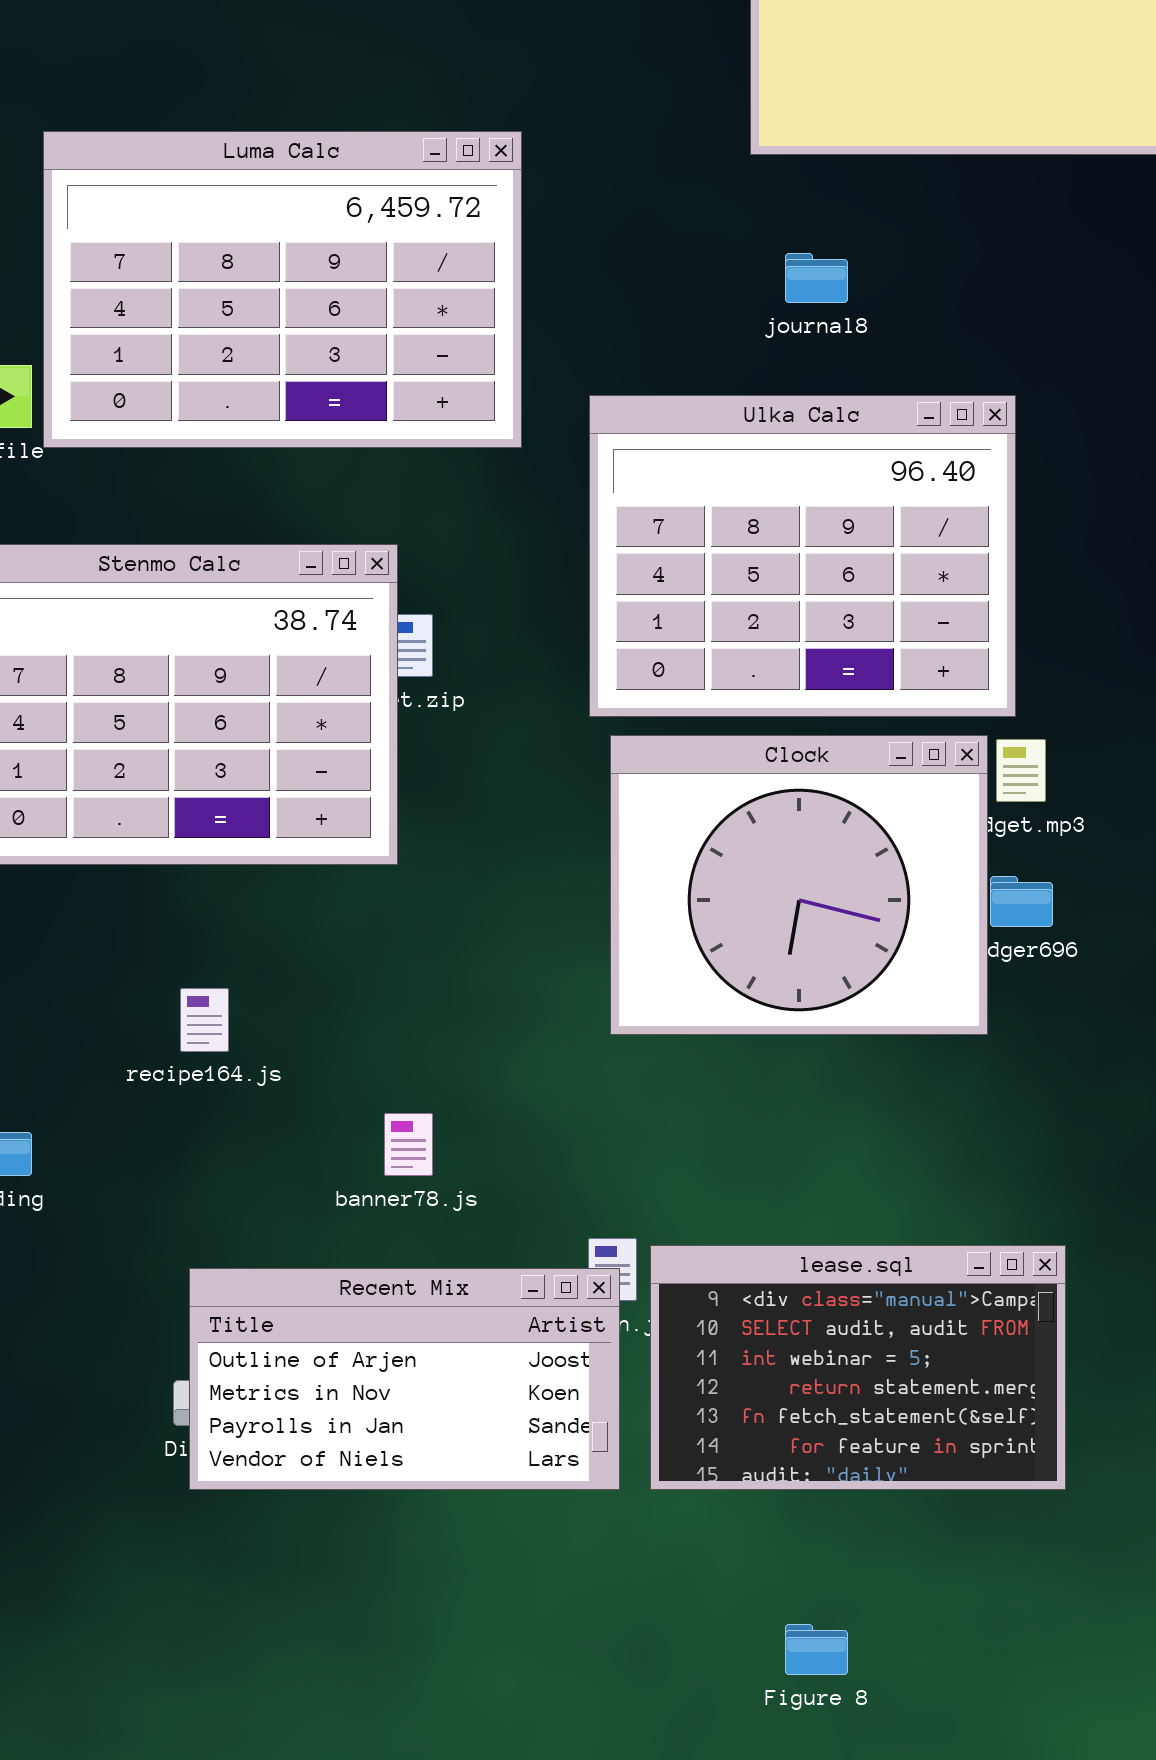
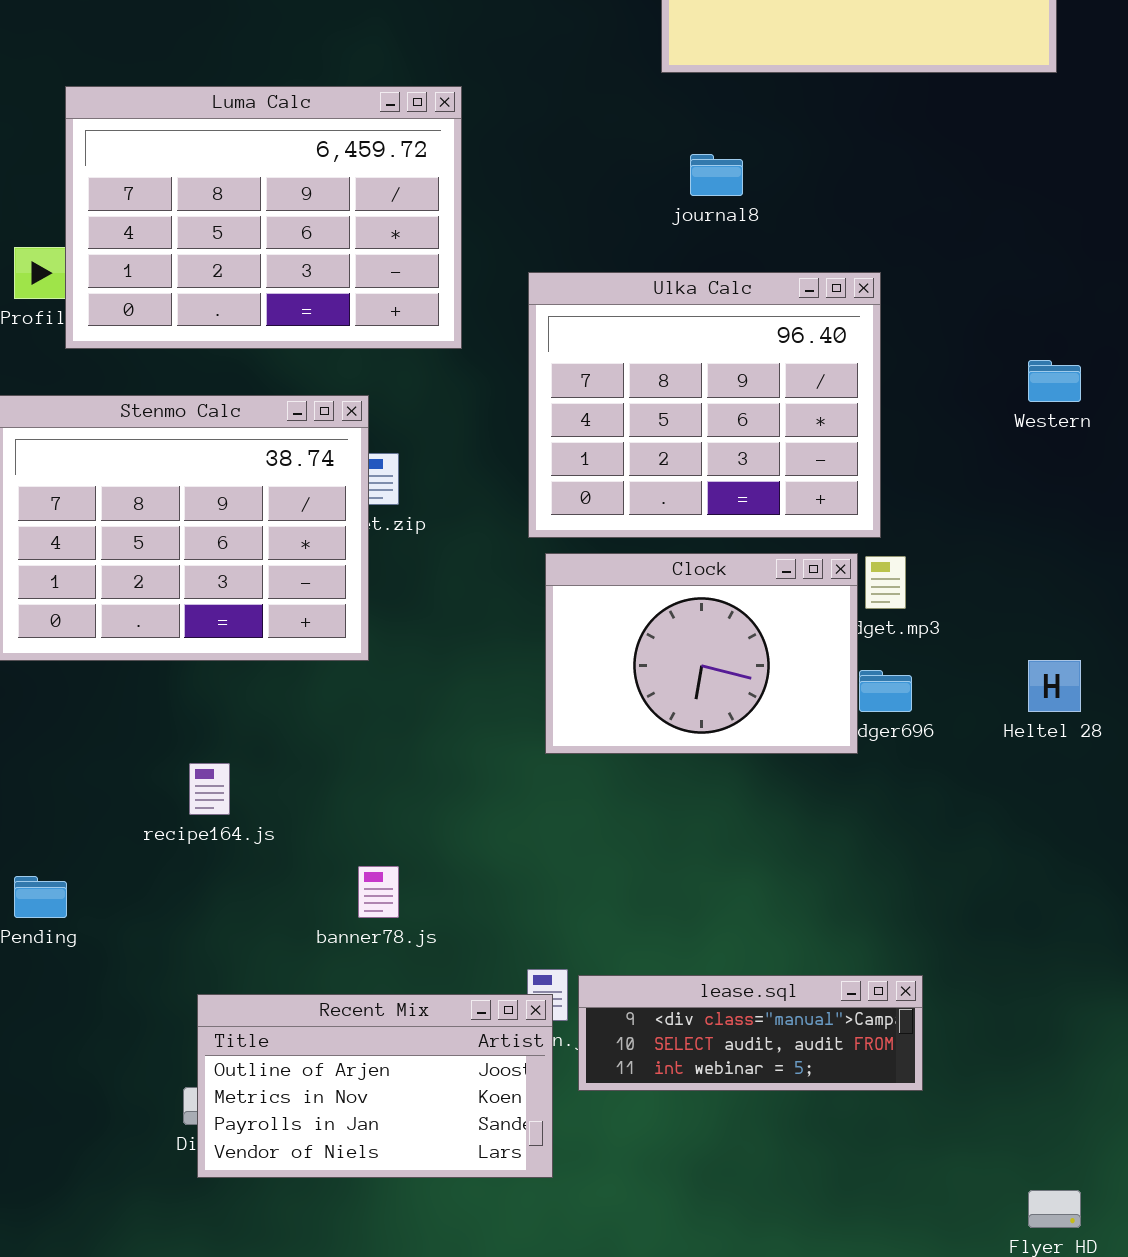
Luma Calc: [43,131,522,448] -> [65,86,462,349], moved
Clock: [610,735,988,1035] -> [545,553,858,754], resized
lease.sql: [650,1245,1066,1490] -> [578,975,923,1091], resized

